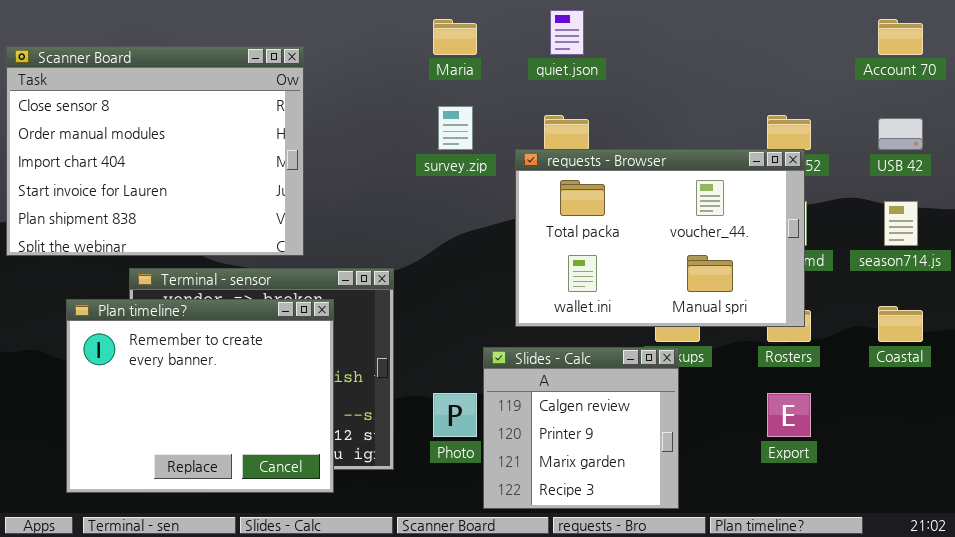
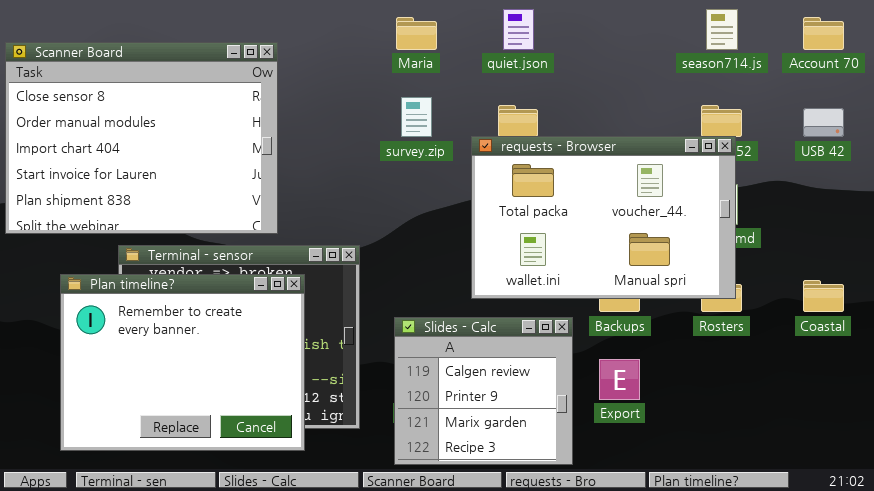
season714.js: [884,201,918,246] -> [706,9,738,50], moved
Slides - Calc: [483,347,679,509] -> [394,317,573,465], moved
Export: [767,393,811,437] -> [599,359,640,400], moved

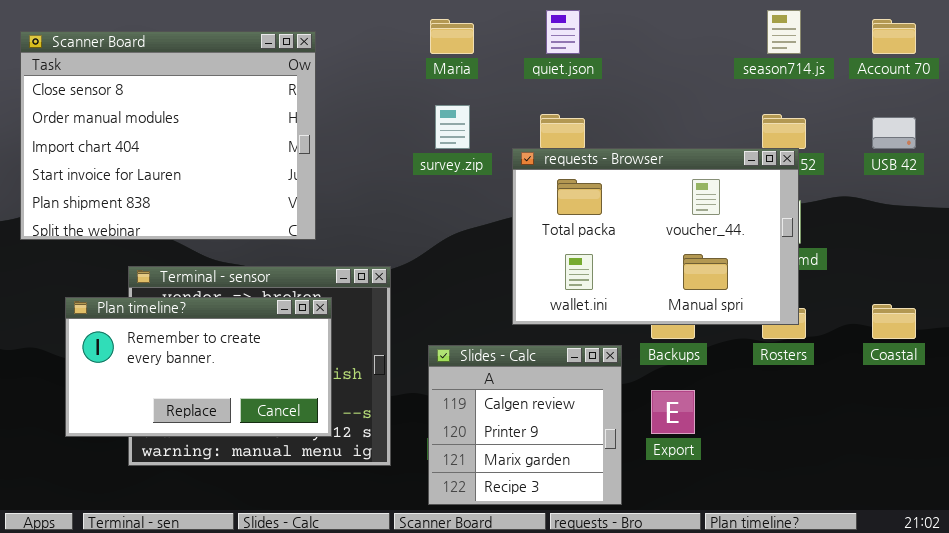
Scanner Board: [5,42,278,234] -> [20,31,316,240], moved
Plan timeline?: [60,274,305,451] -> [65,297,332,437], resized

